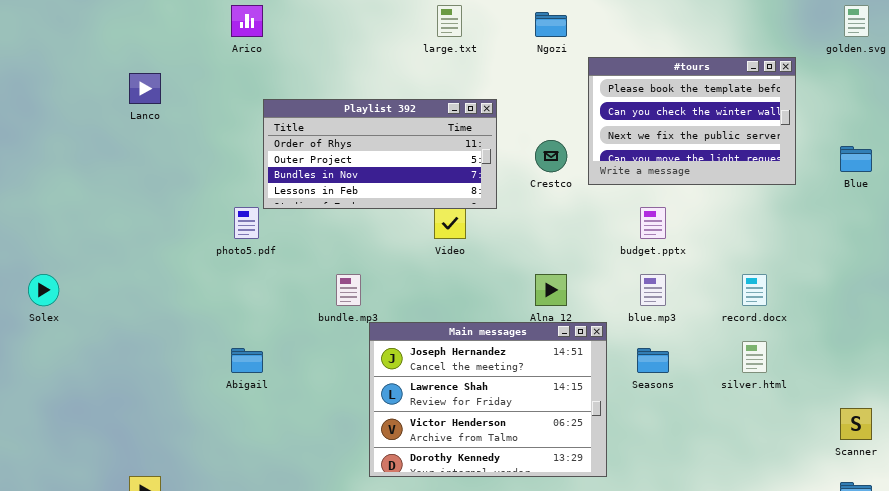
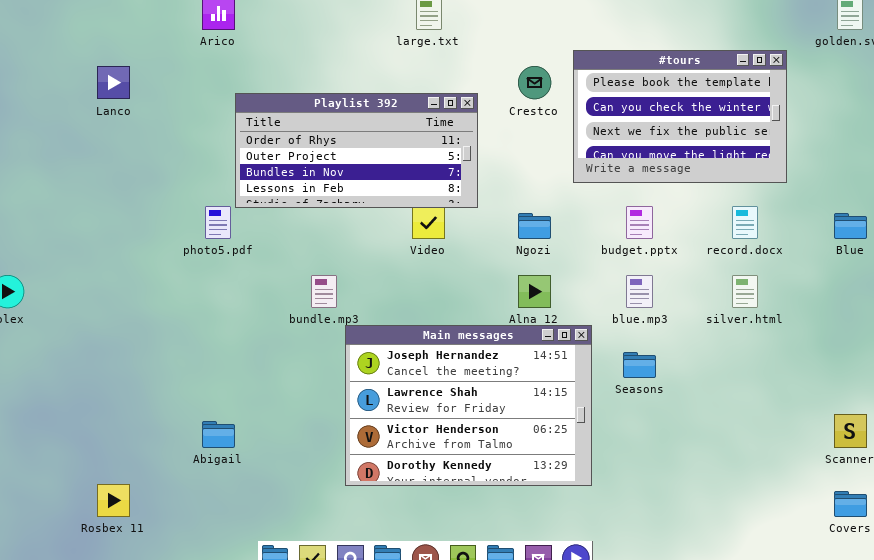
Ngozi: [535,12,567,37] -> [518,213,551,239], moved
Crestco: [535,140,567,172] -> [518,66,551,99], moved
Blue: [840,146,872,172] -> [834,213,867,239], moved
record.docx: [742,274,767,306] -> [732,206,758,239], moved
silver.html: [742,341,767,373] -> [732,275,758,308], moved
Abigail: [231,348,263,373] -> [202,421,235,448], moved

